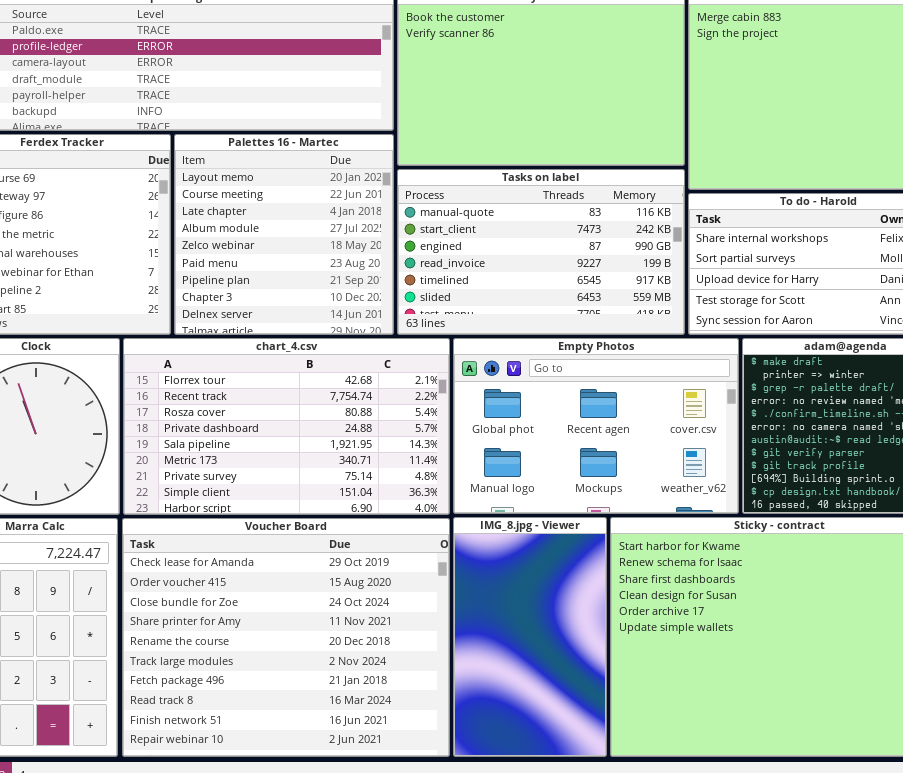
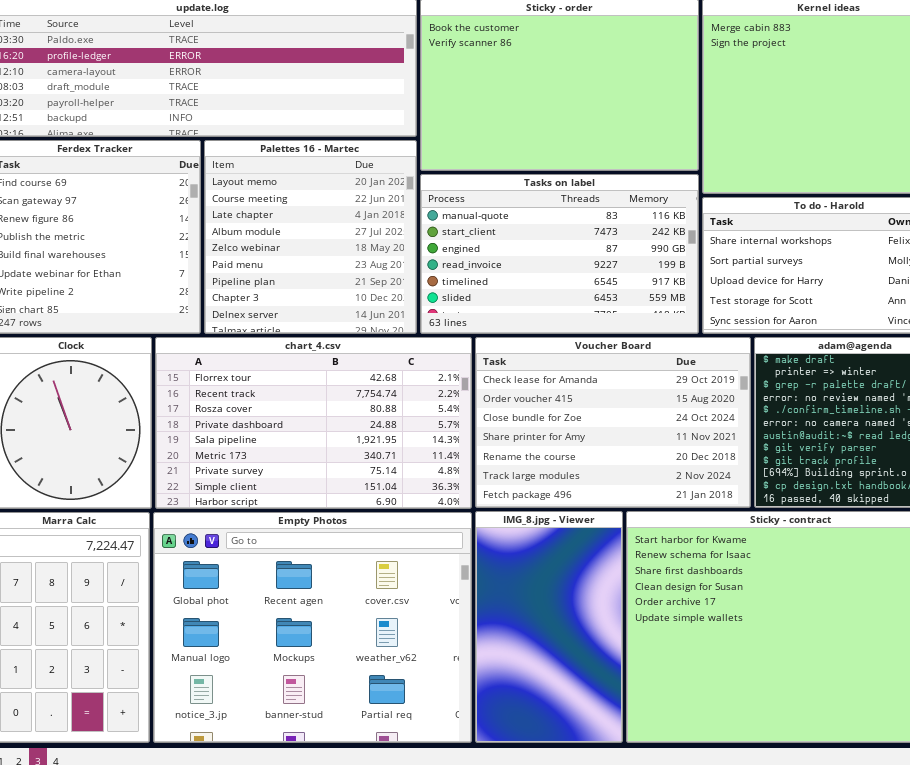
Empty Photos: [453,338,739,514] -> [153,512,472,743], moved, resized
Voucher Board: [122,518,450,757] -> [475,337,751,508], moved, resized

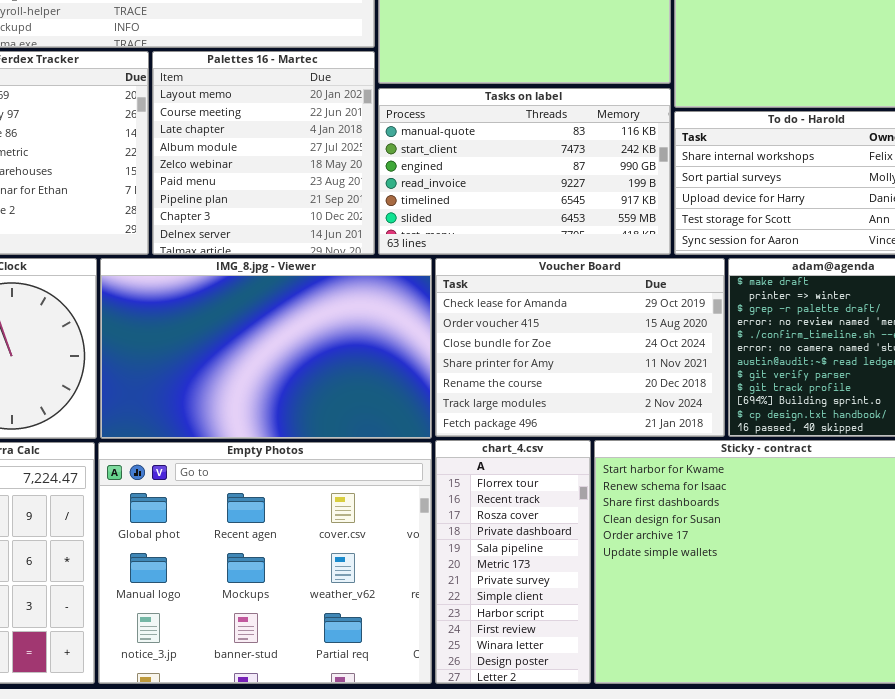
chart_4.csv: [155,337,472,509] -> [435,440,591,684], moved, resized
IMG_8.jpg - Viewer: [475,511,623,743] -> [100,258,432,439], moved, resized

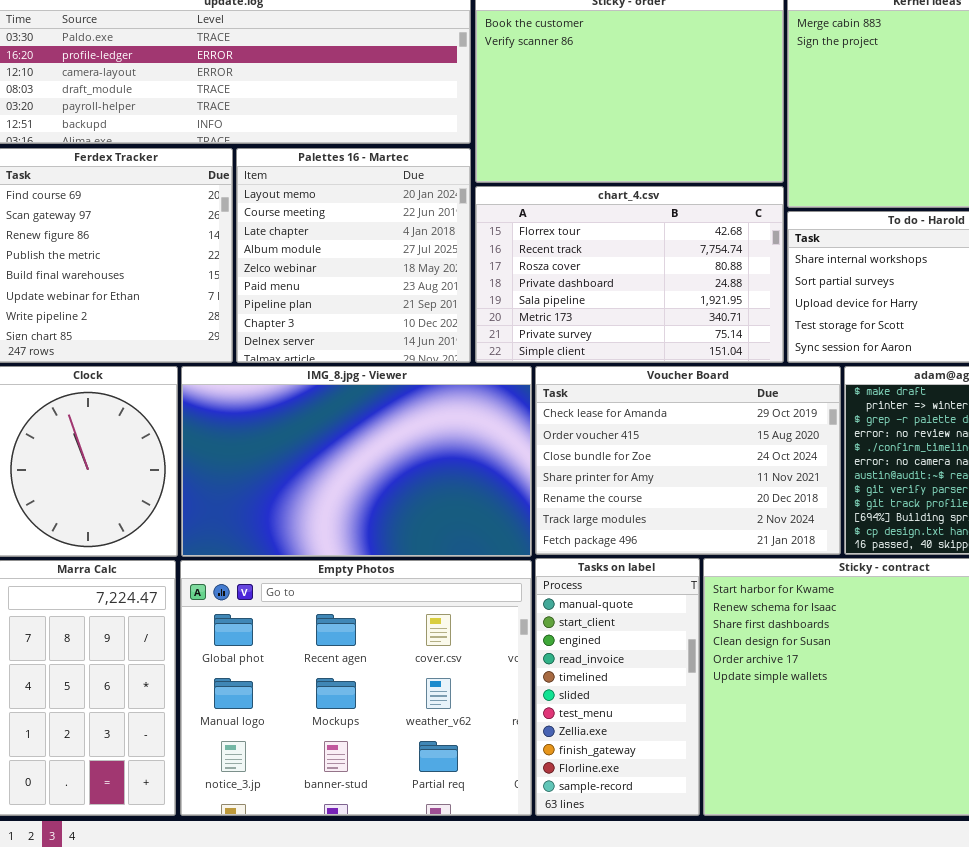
Tasks on label: [378,88,671,255] -> [535,558,700,816], moved, resized
chart_4.csv: [435,440,591,684] -> [475,186,784,363], moved, resized

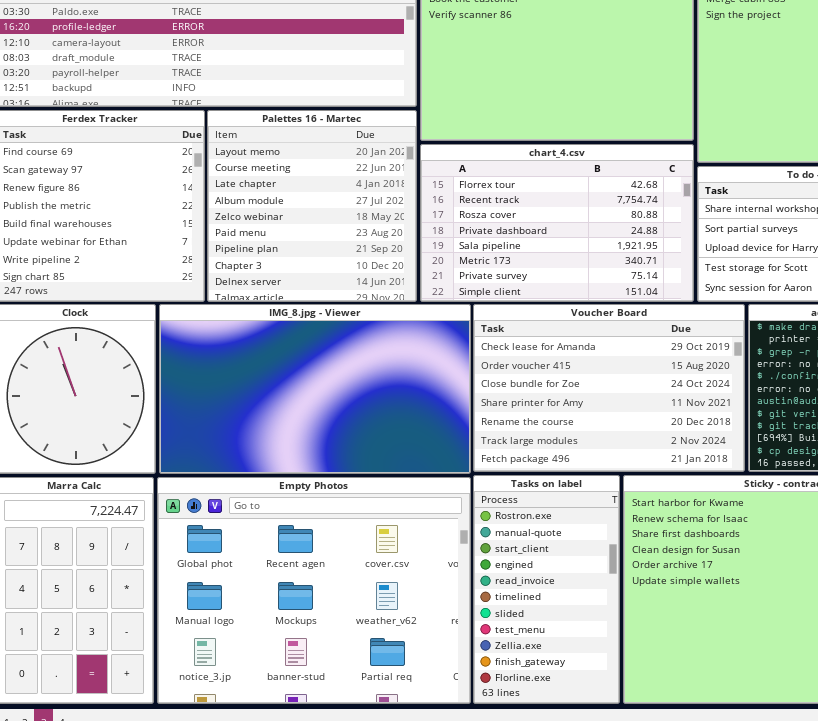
Tasks on label: [535,558,700,816] -> [473,475,620,704], scrolled up 1 row

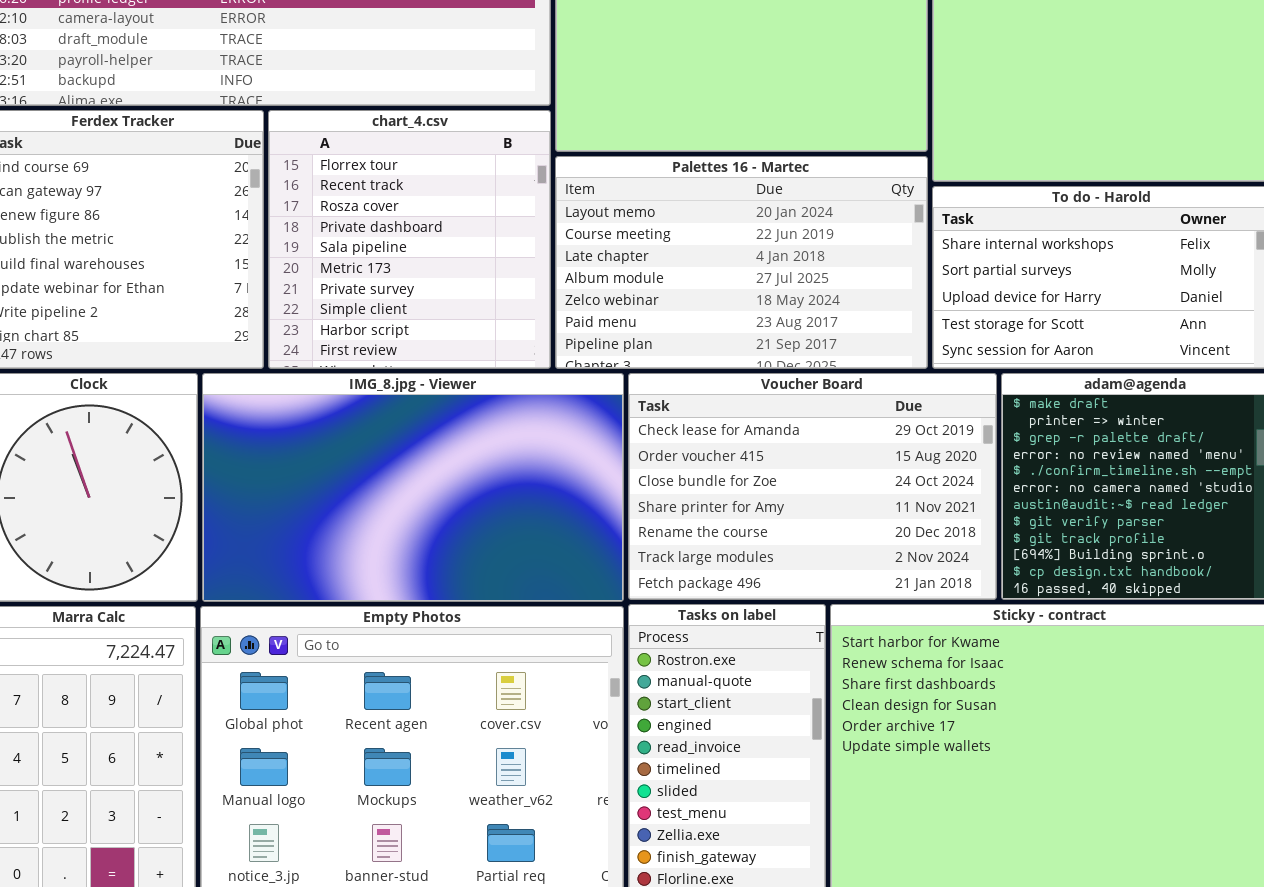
Palettes 16 - Martec: [207,110,417,302] -> [555,156,928,369], moved, resized
chart_4.csv: [420,144,694,302] -> [268,110,551,369], moved, resized

